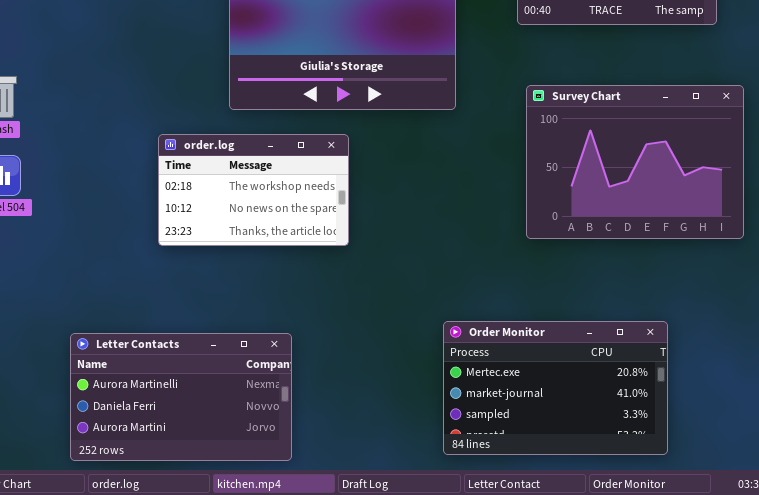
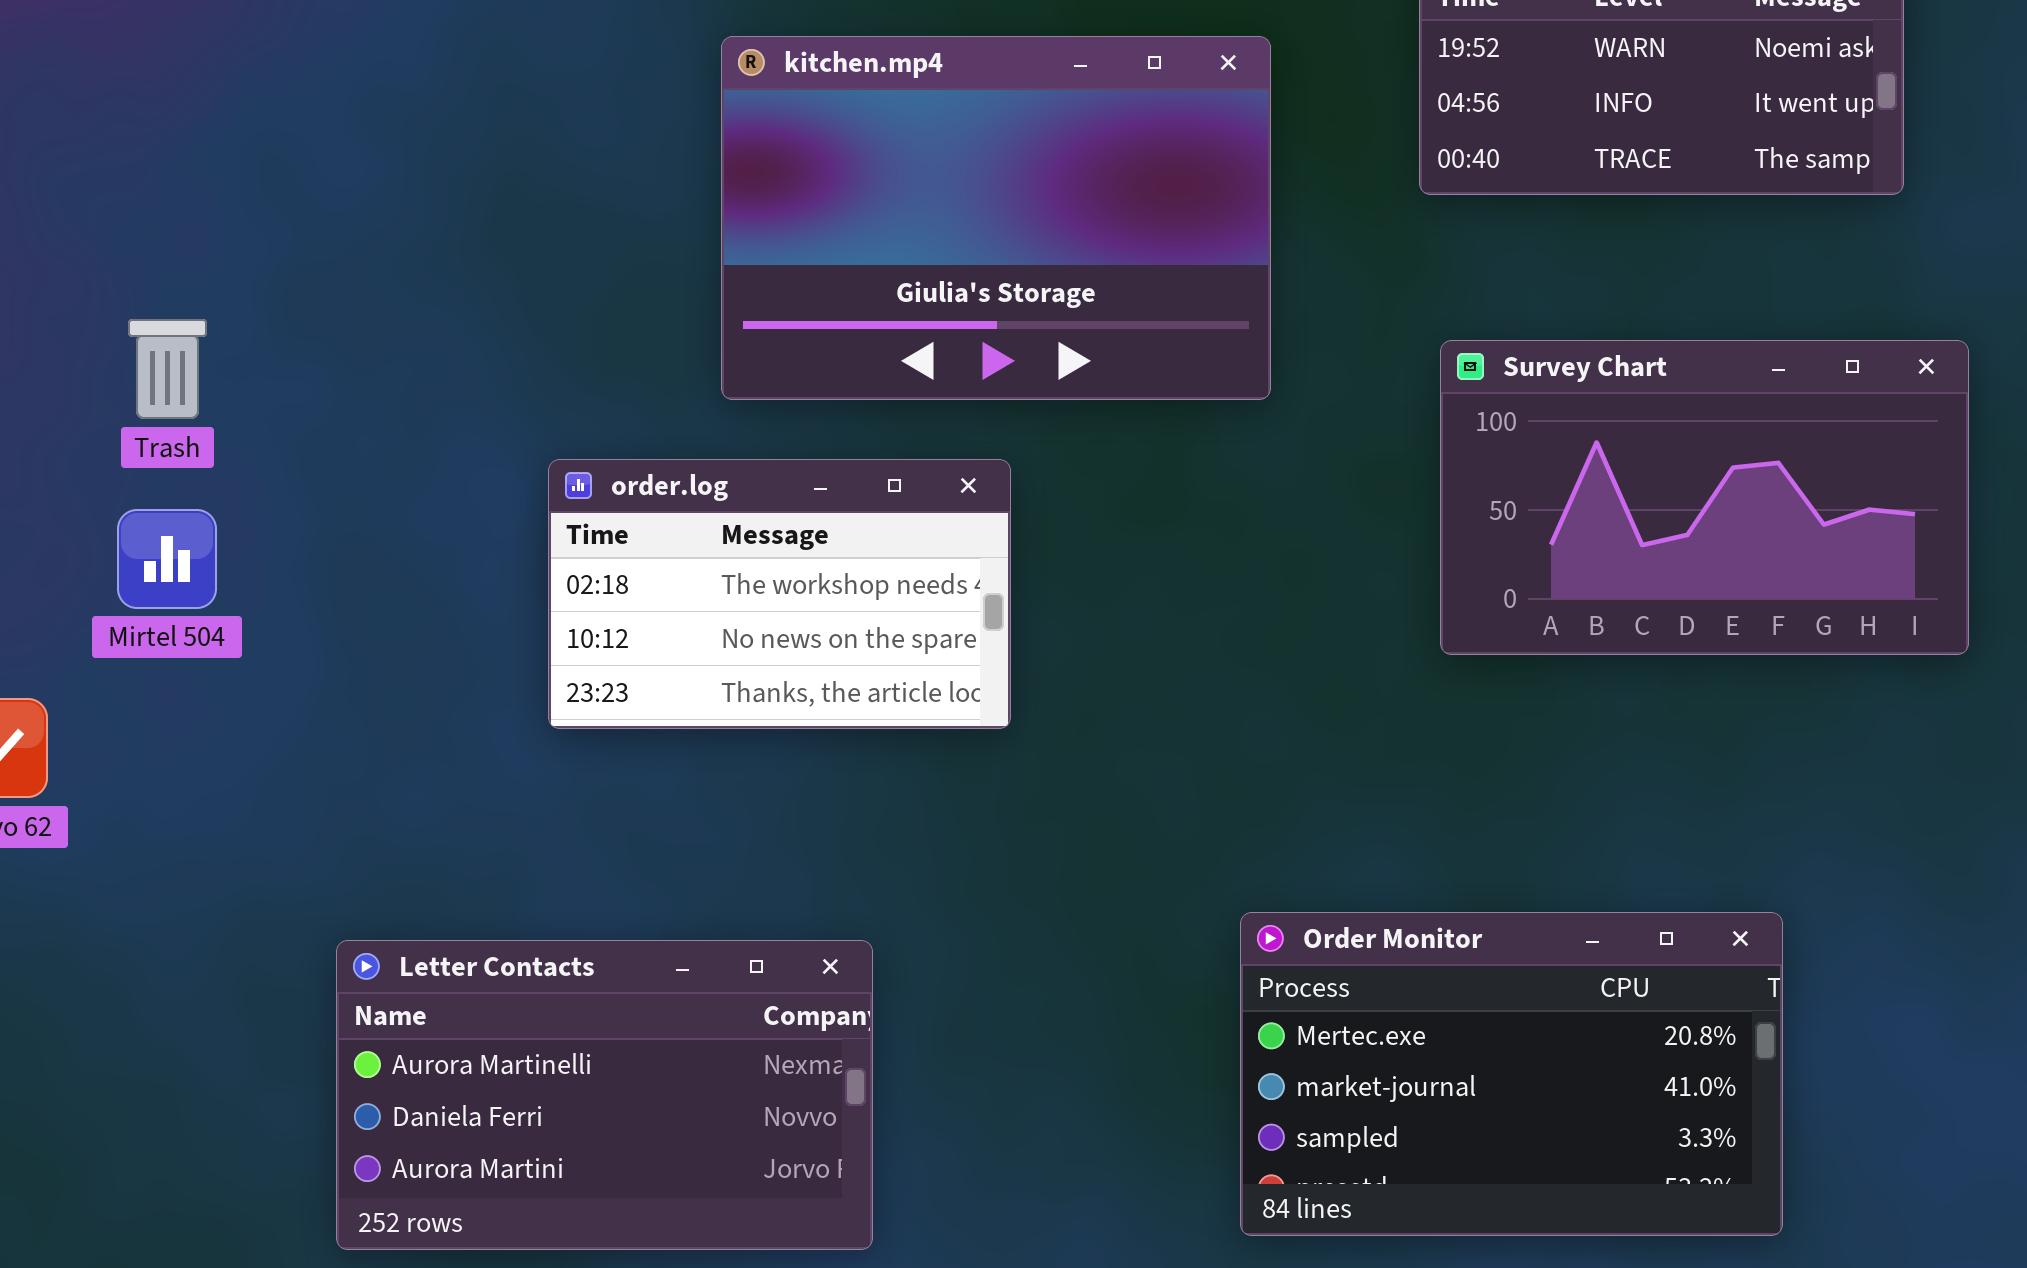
Survey Chart: [526,85,744,239] -> [1440,340,1969,655], resized

